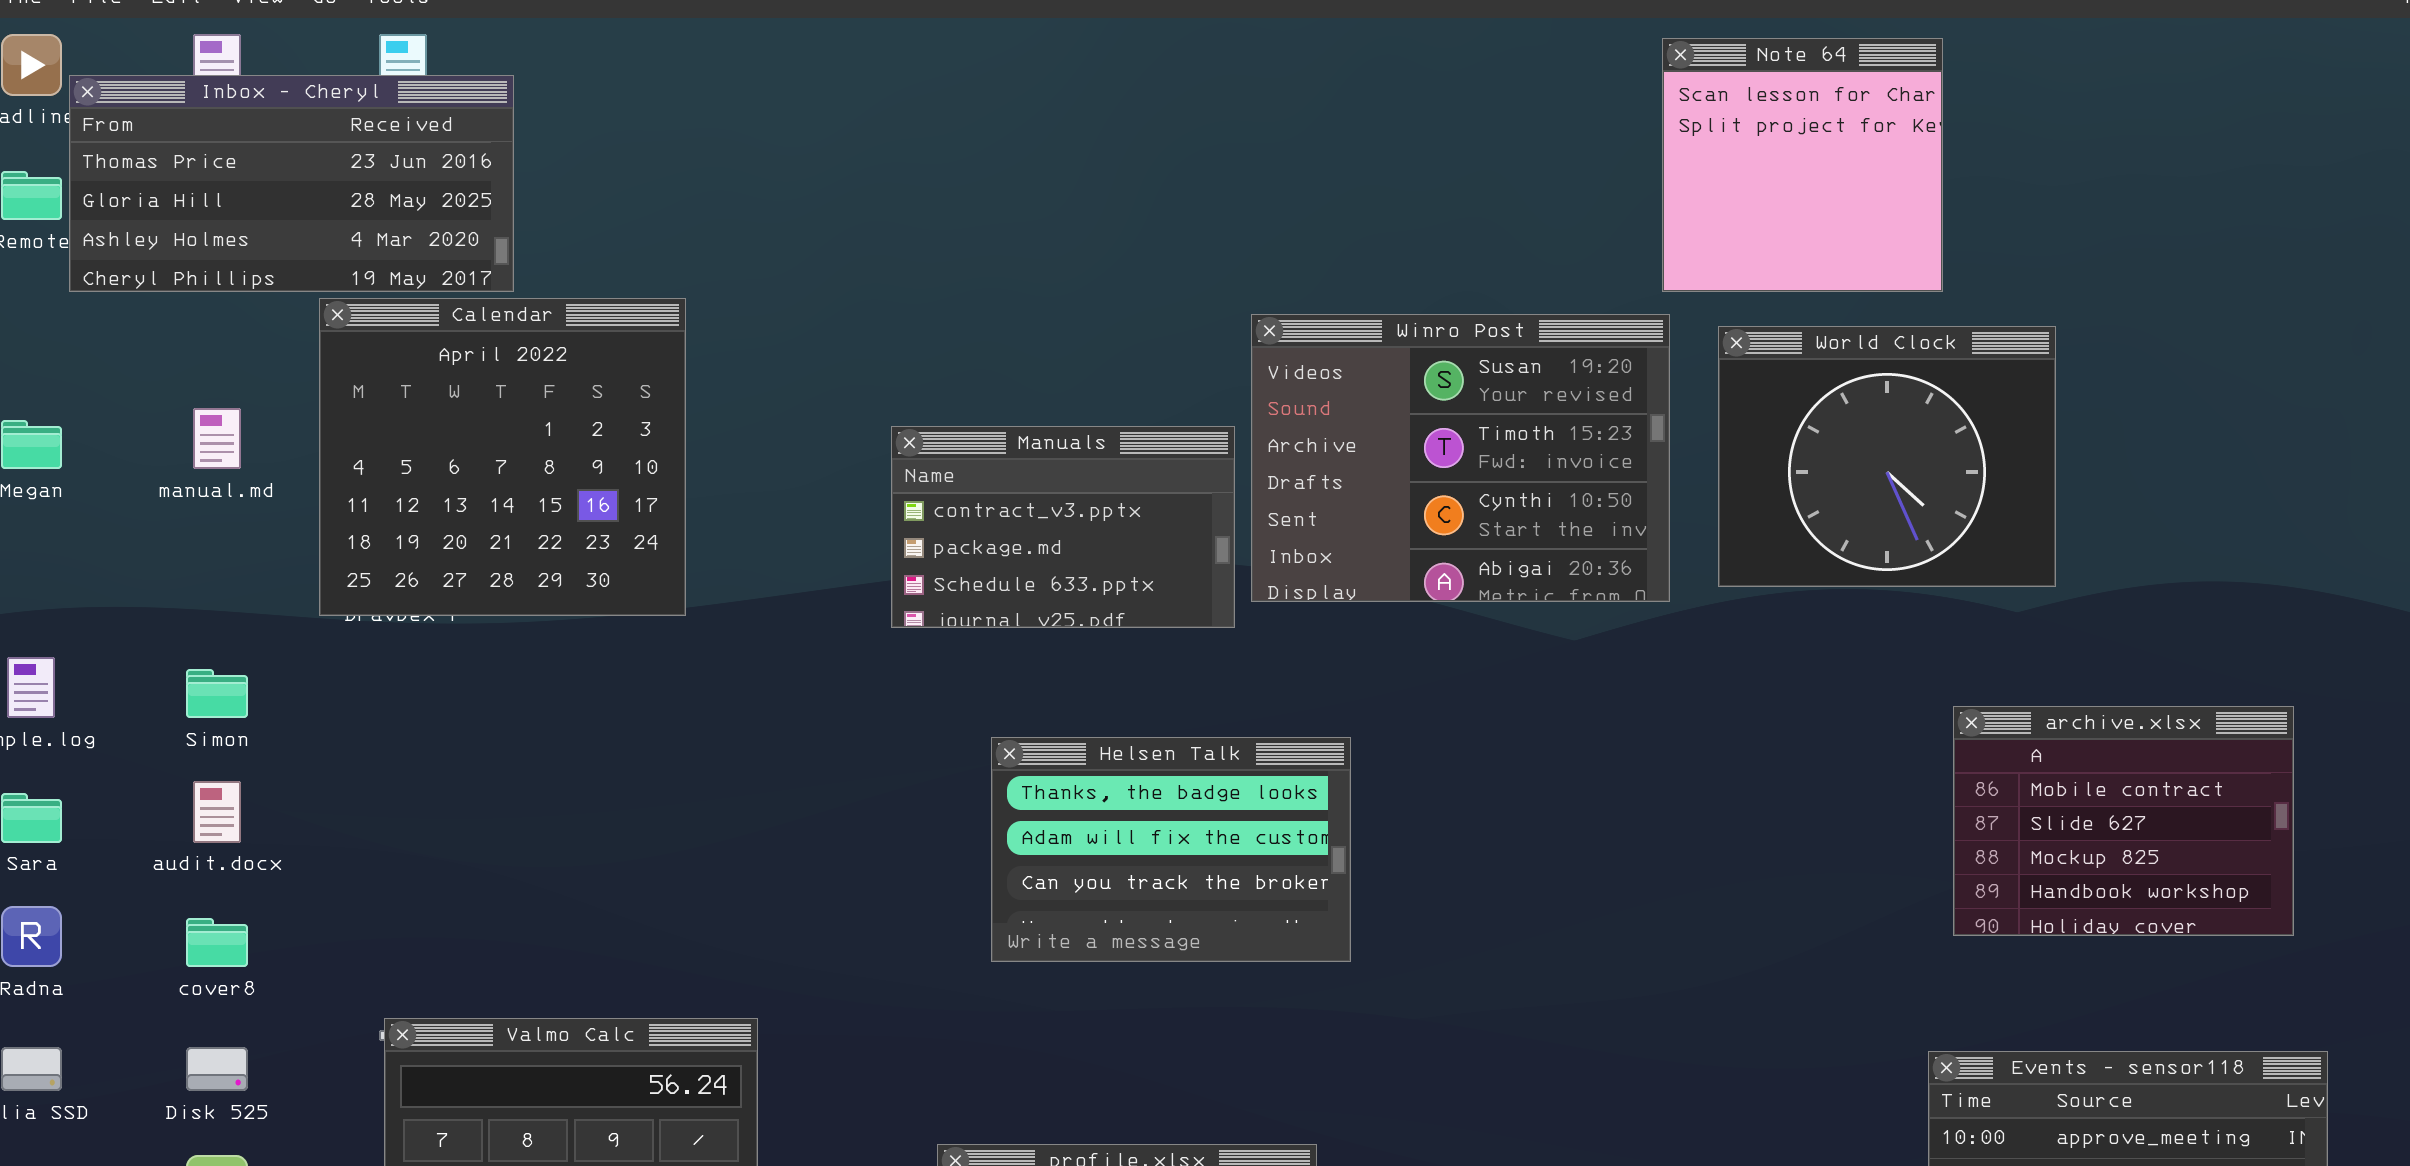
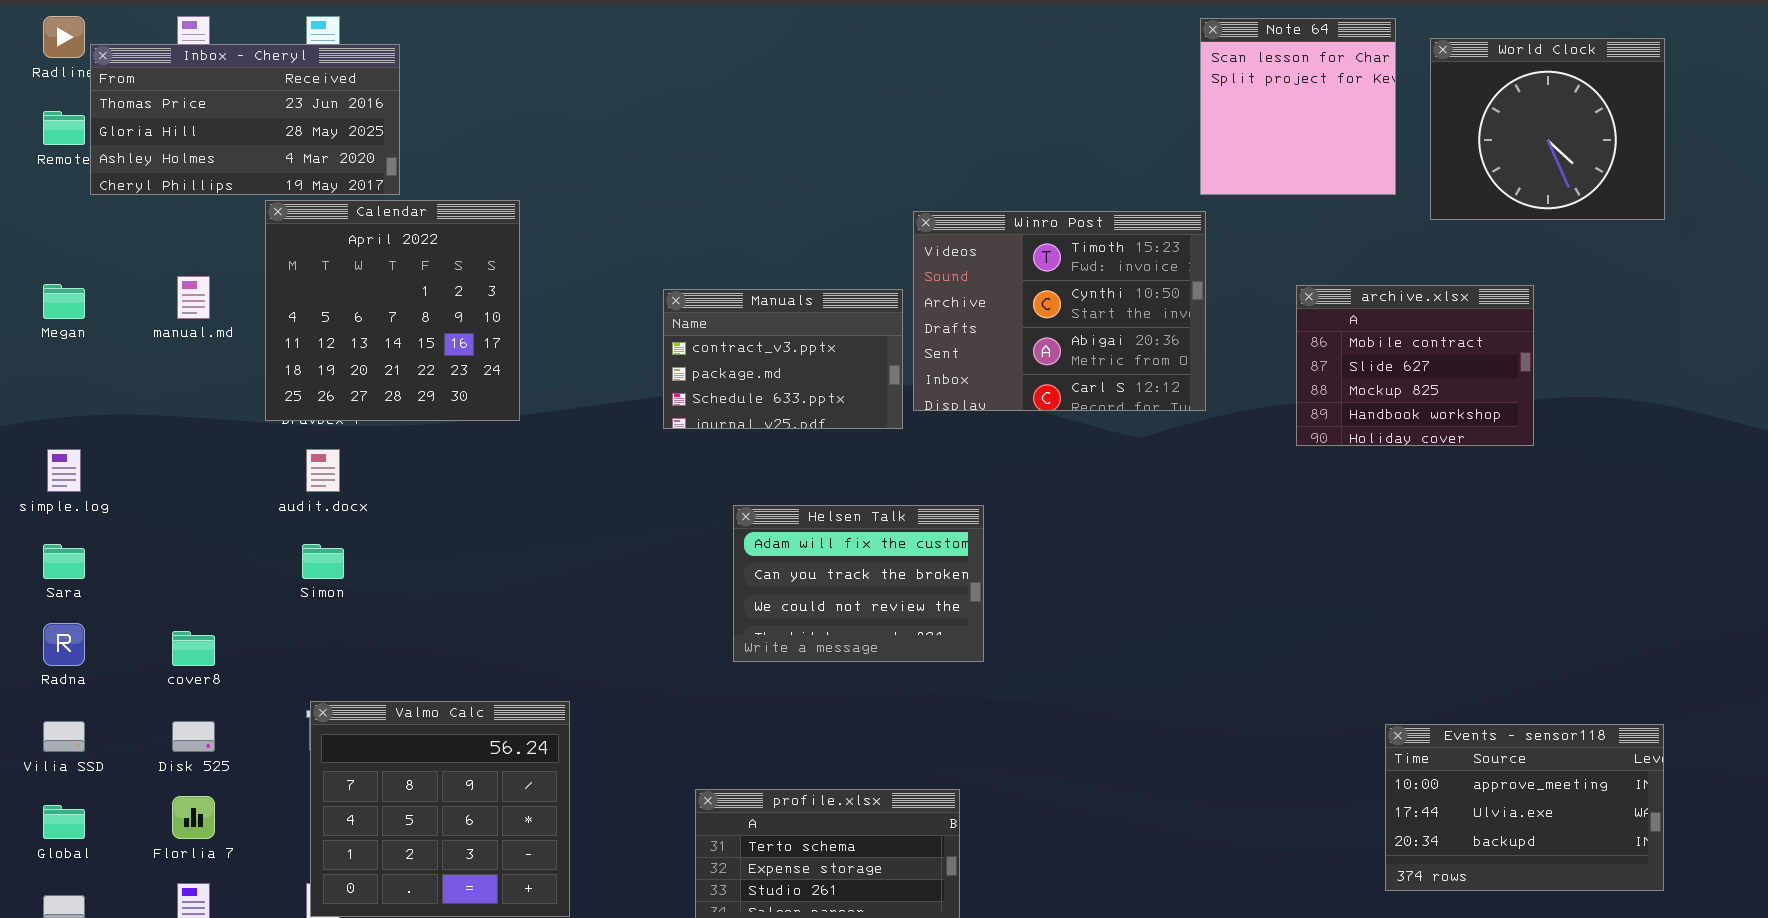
Winro Post: [1251,314,1670,602] -> [913,211,1206,411], scrolled down 1 row
World Clock: [1718,326,2056,587] -> [1430,38,1665,220], moved
Simon: [186,669,248,718] -> [302,544,344,579], moved
archive.xlsx: [1953,706,2294,936] -> [1296,285,1534,446], moved
Helsen Talk: [991,737,1351,962] -> [733,505,984,662], scrolled down 1 row
audit.docx: [193,781,241,843] -> [306,449,340,492], moved

